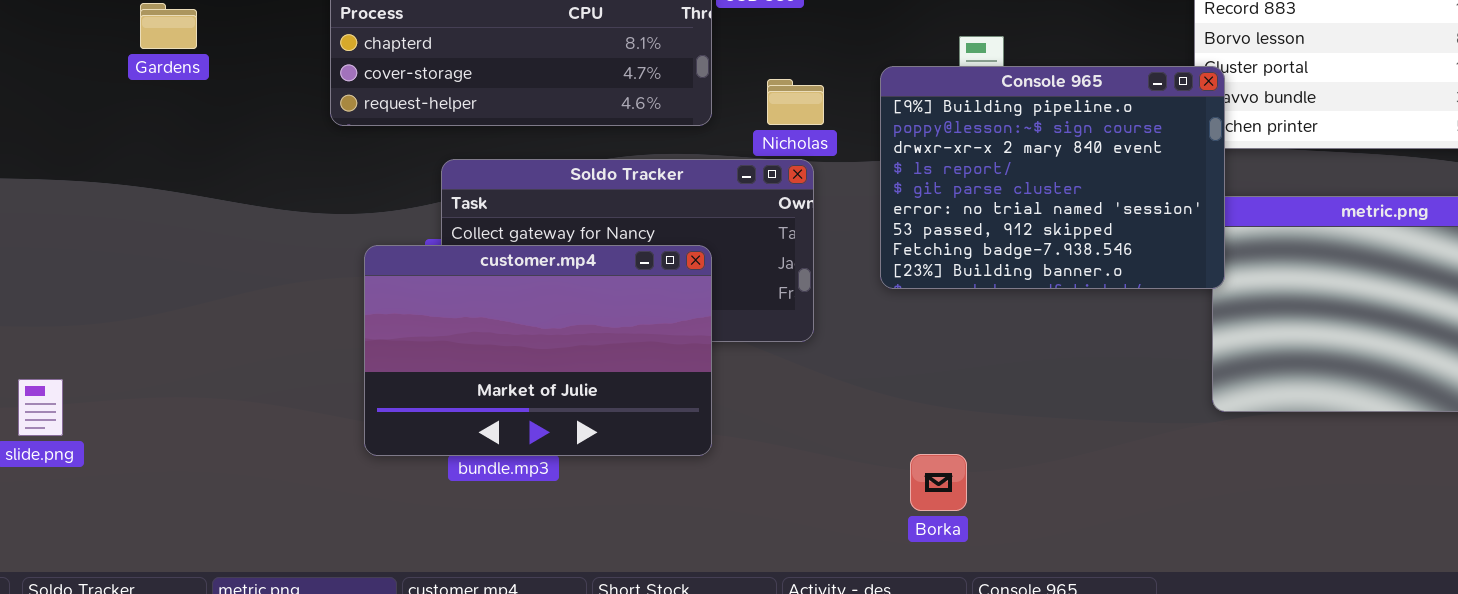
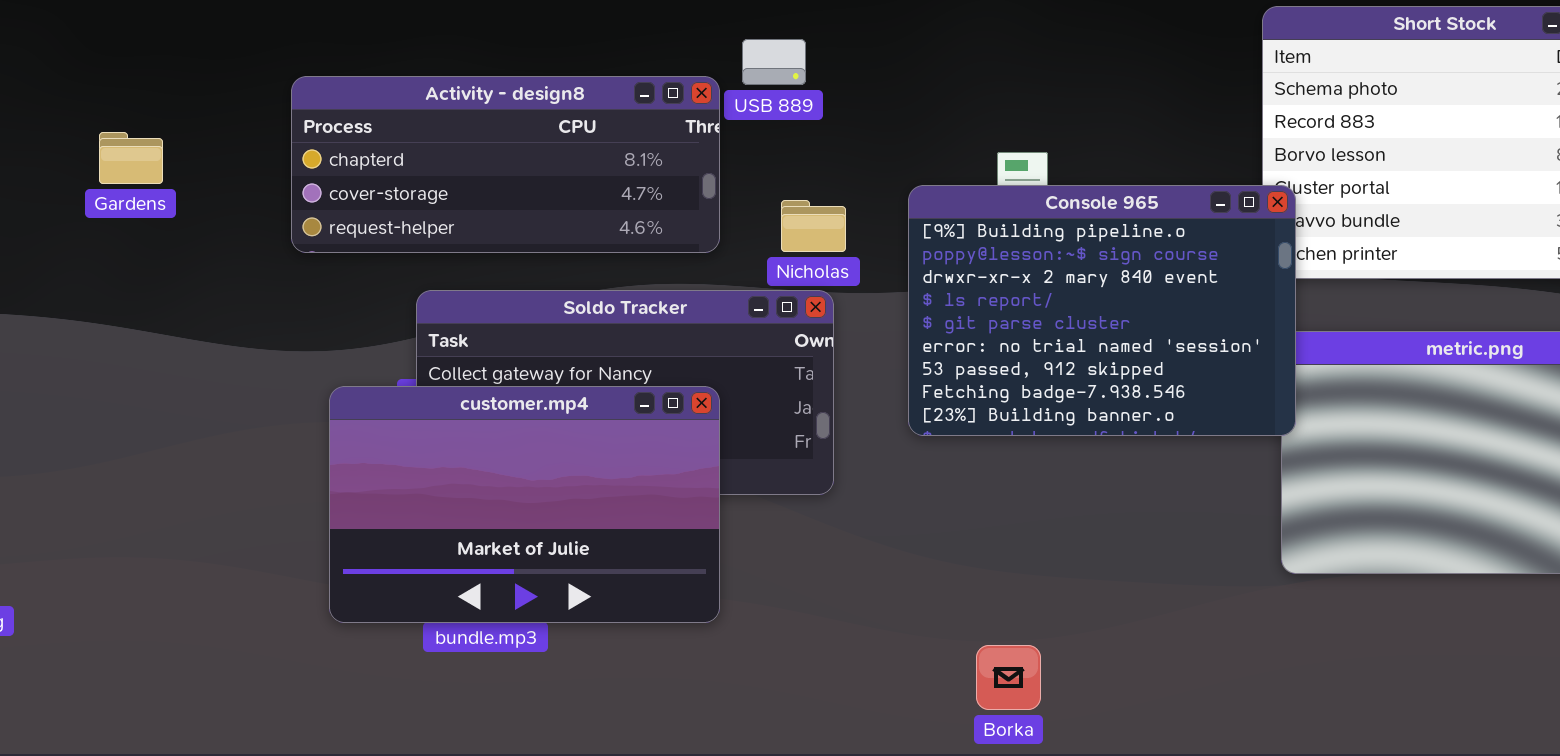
Gardens: [140,3,197,49] -> [99,132,163,184], moved
Borka: [910,454,967,511] -> [976,645,1041,710], moved

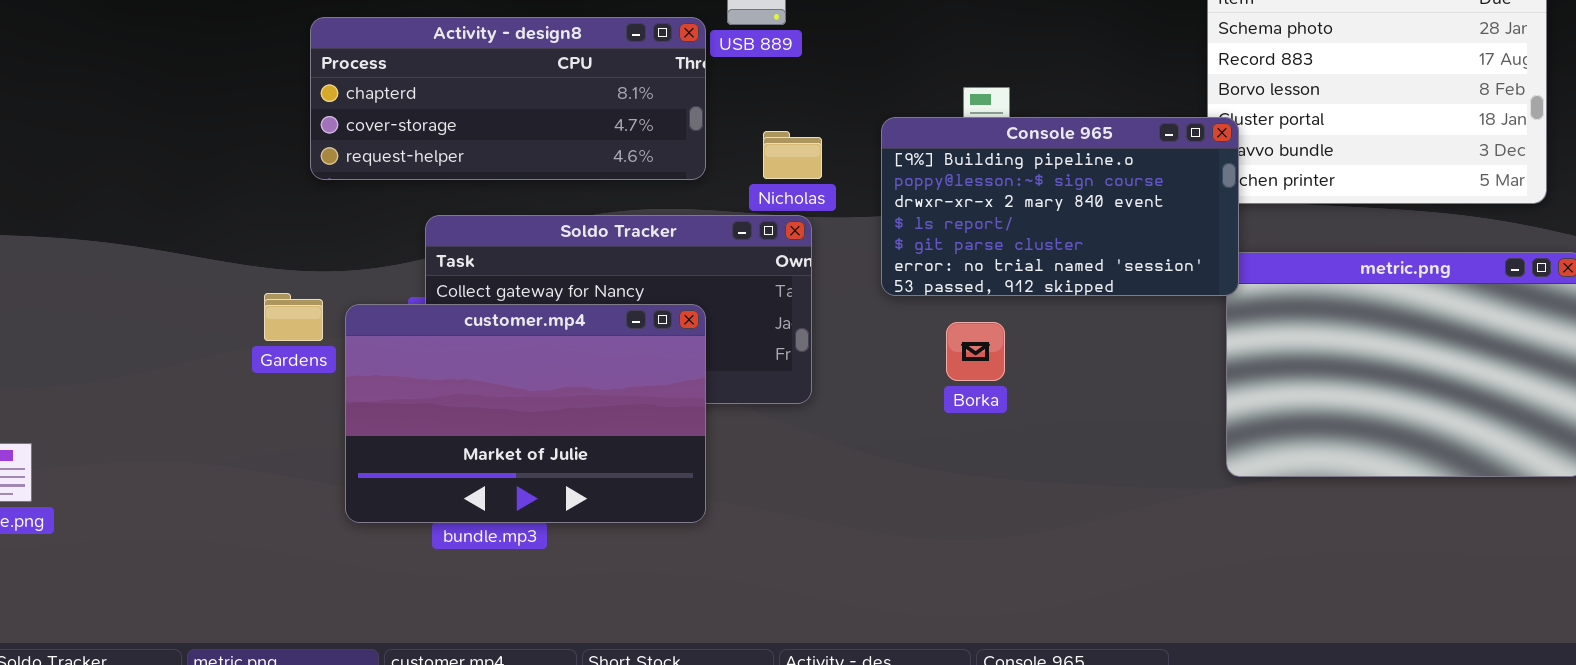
Gardens: [99,132,163,184] -> [264,293,323,341], moved
Console 965: [908,185,1296,436] -> [881,117,1239,296], resized
Borka: [976,645,1041,710] -> [946,322,1005,381], moved

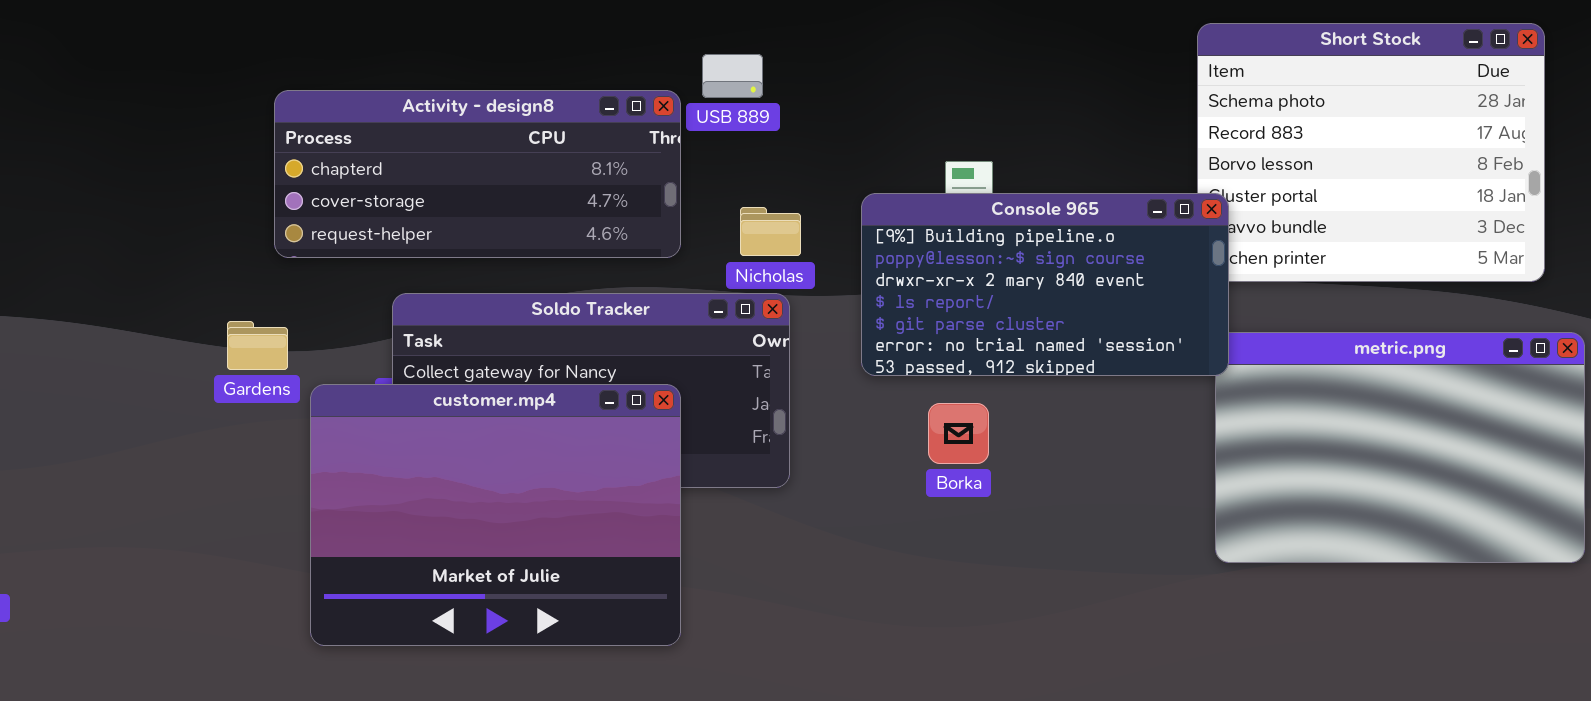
Gardens: [264,293,323,341] -> [227,321,288,370], moved
customer.mp4: [345,304,706,523] -> [310,384,681,646], resized

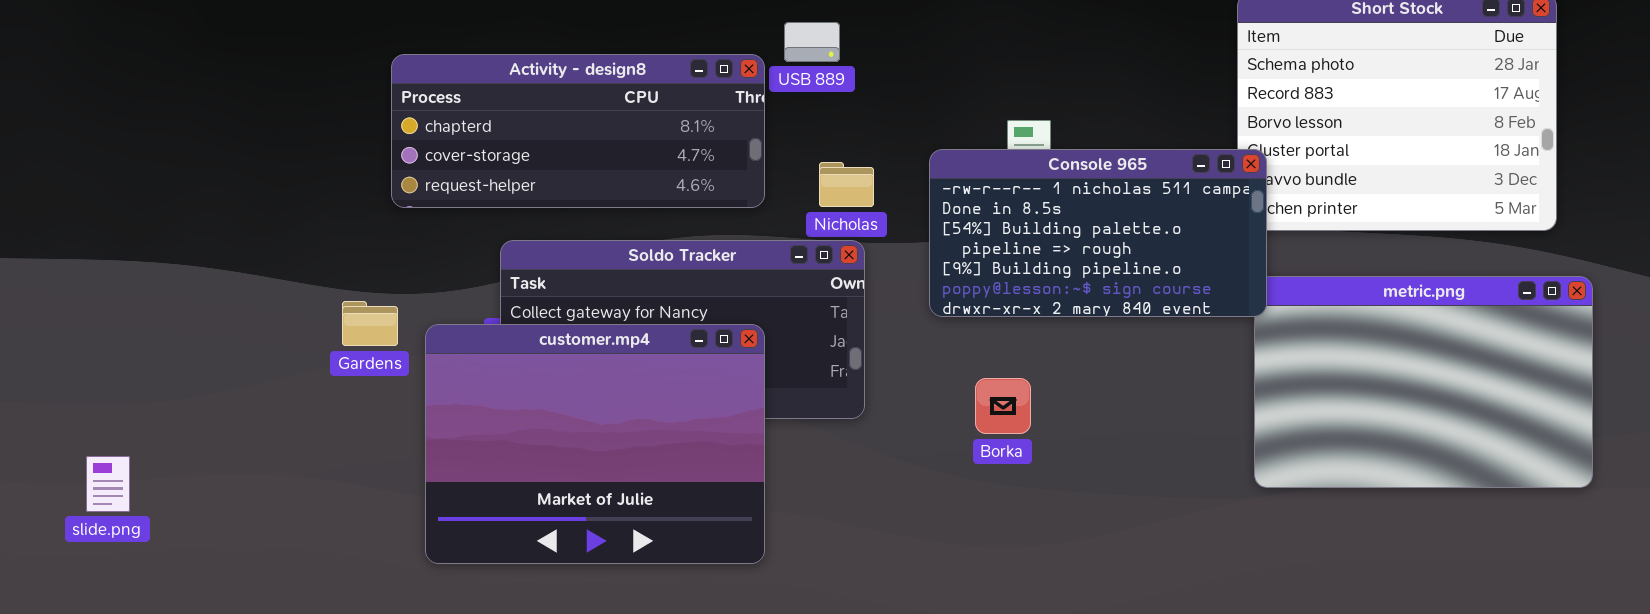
Console 965: [861,193,1229,376] -> [929,149,1267,317], scrolled up 4 rows
Gardens: [227,321,288,370] -> [342,301,398,346], moved
Borka: [928,403,989,464] -> [975,378,1031,434], moved

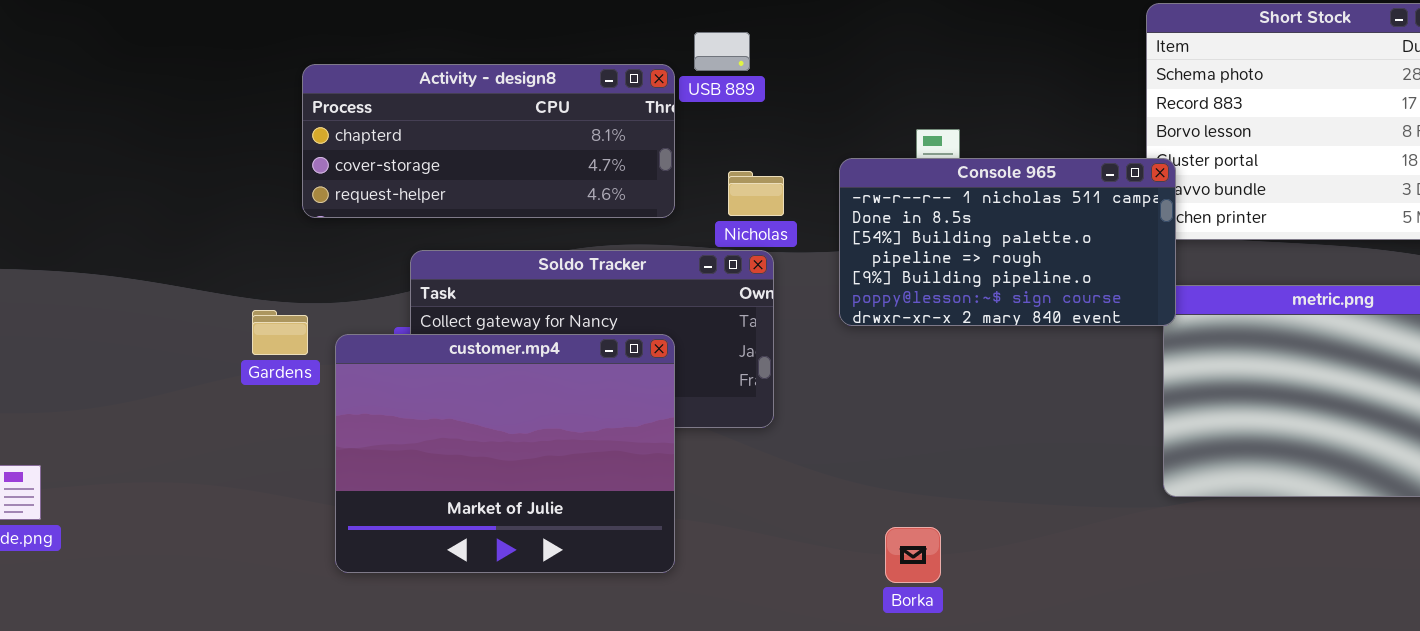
Borka: [975,378,1031,434] -> [885,527,941,583], moved

